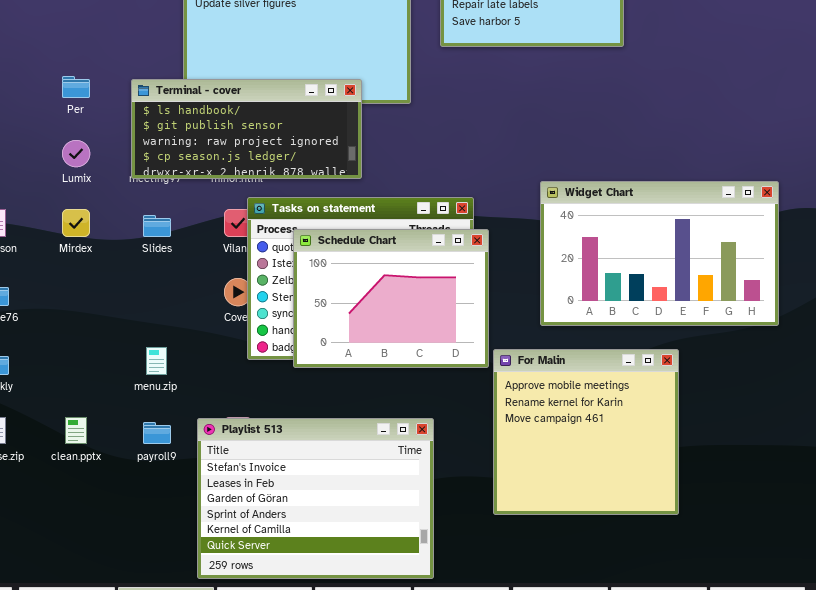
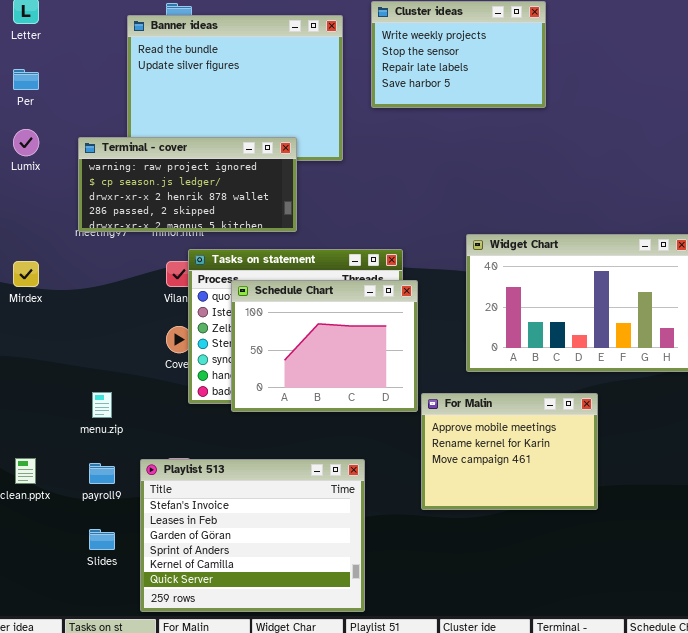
Per: [62,76,90,98] -> [13,69,39,90], moved
Terminal - cover: [131,79,362,179] -> [78,137,297,232], scrolled down 2 rows
Lumix: [62,140,90,167] -> [13,129,39,156], moved
Slides: [143,215,171,237] -> [89,529,115,550], moved
For Malin: [493,349,679,515] -> [421,393,598,510], resized

